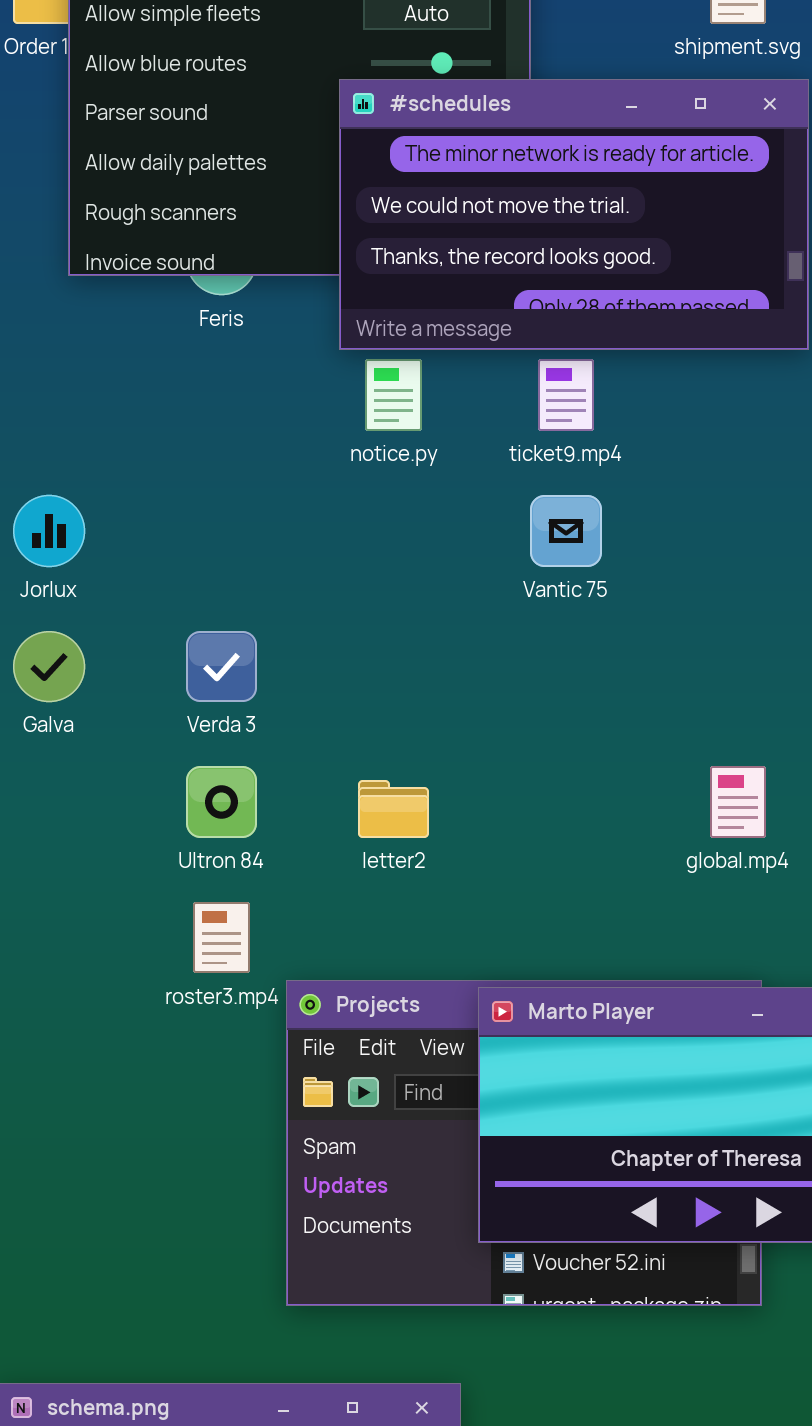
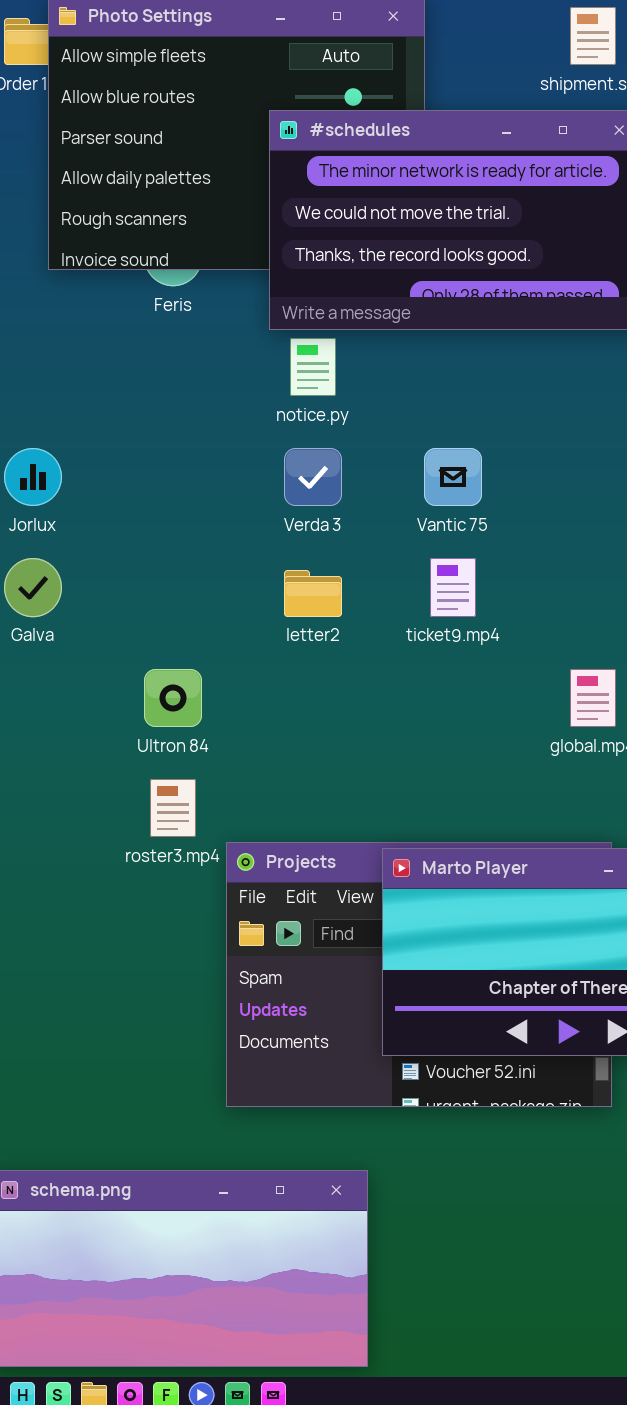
ticket9.mp4: [538,359,594,431] -> [430,558,476,617], moved
Verda 3: [186,631,257,702] -> [284,448,342,506], moved
letter2: [358,780,429,838] -> [284,570,342,617], moved

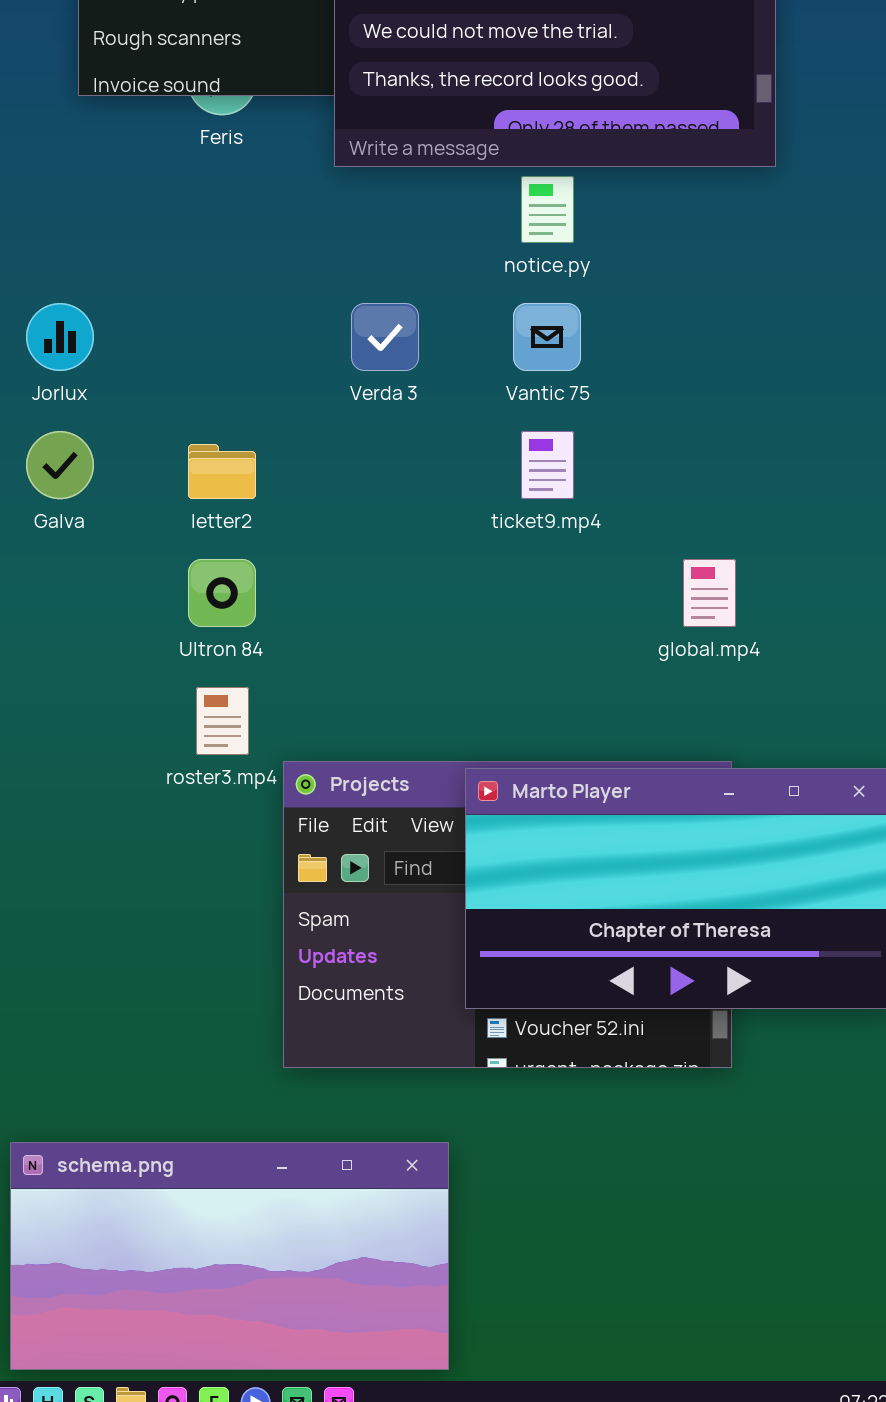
notice.py: [290,338,336,396] -> [521,176,574,243], moved
letter2: [284,570,342,617] -> [188,444,256,499], moved

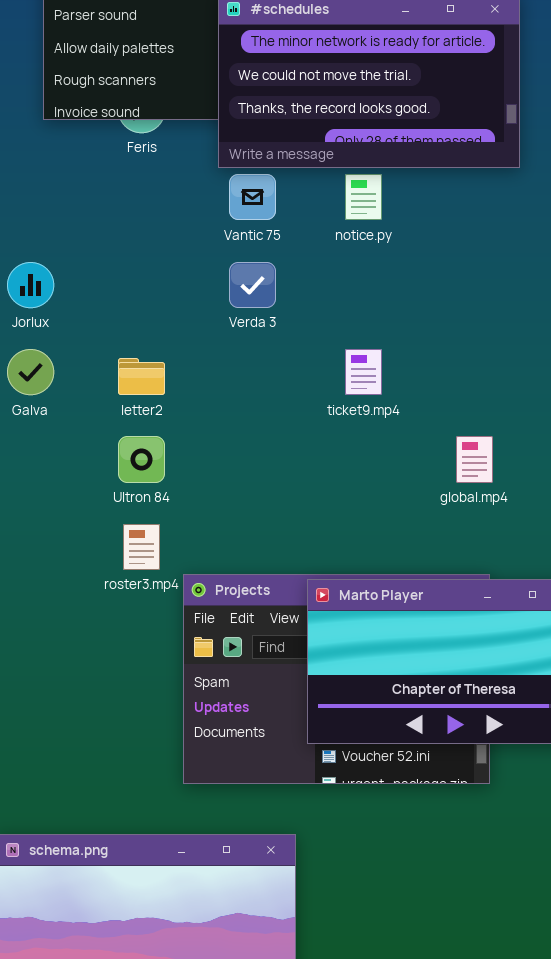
Vantic 75: [513,303,581,371] -> [229,174,276,220], moved

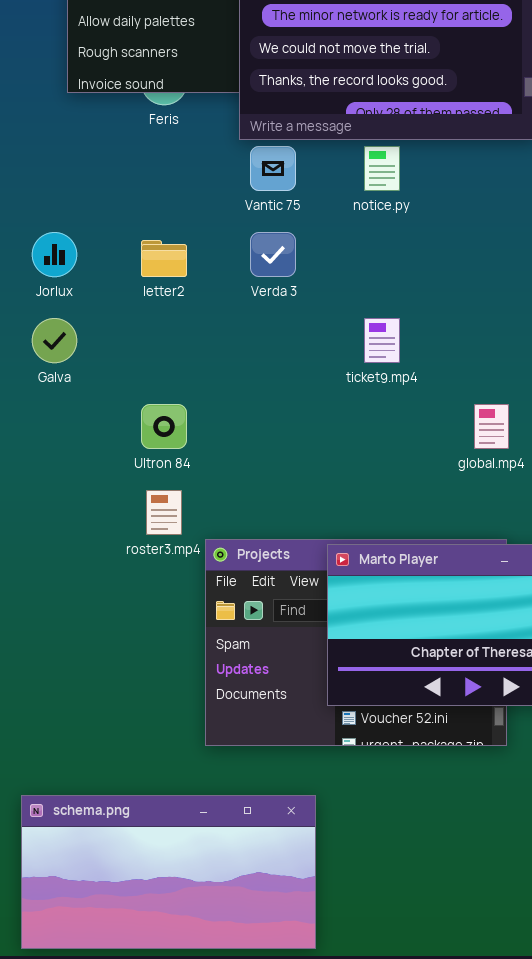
letter2: [118,358,165,395] -> [141,240,187,277], moved

